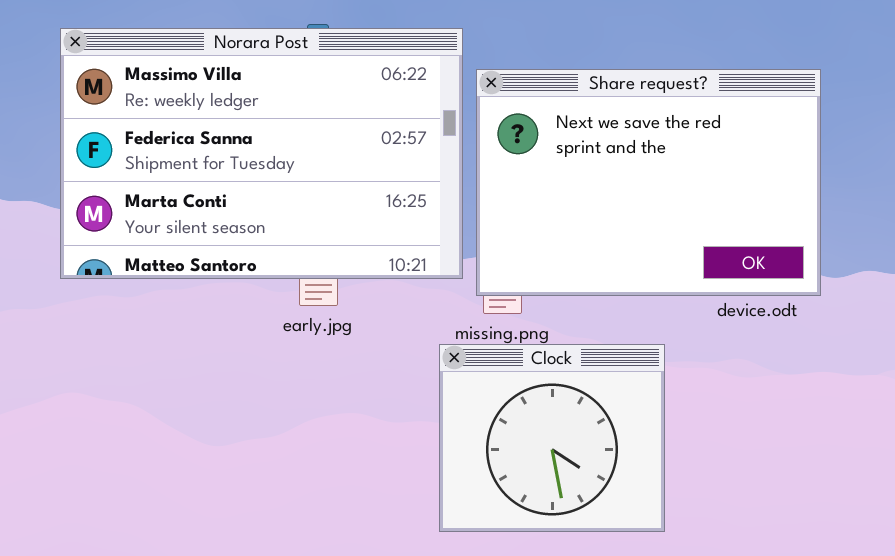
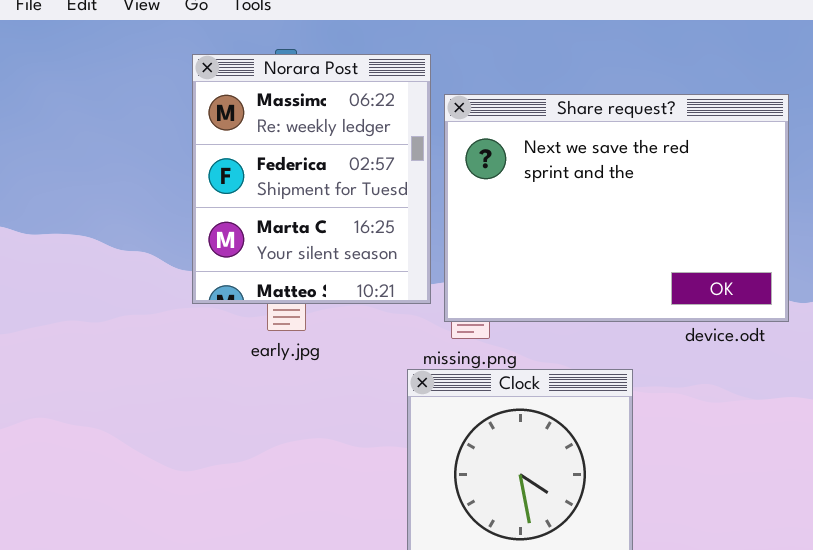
Norara Post: [60,28,463,279] -> [192,54,431,304], resized

